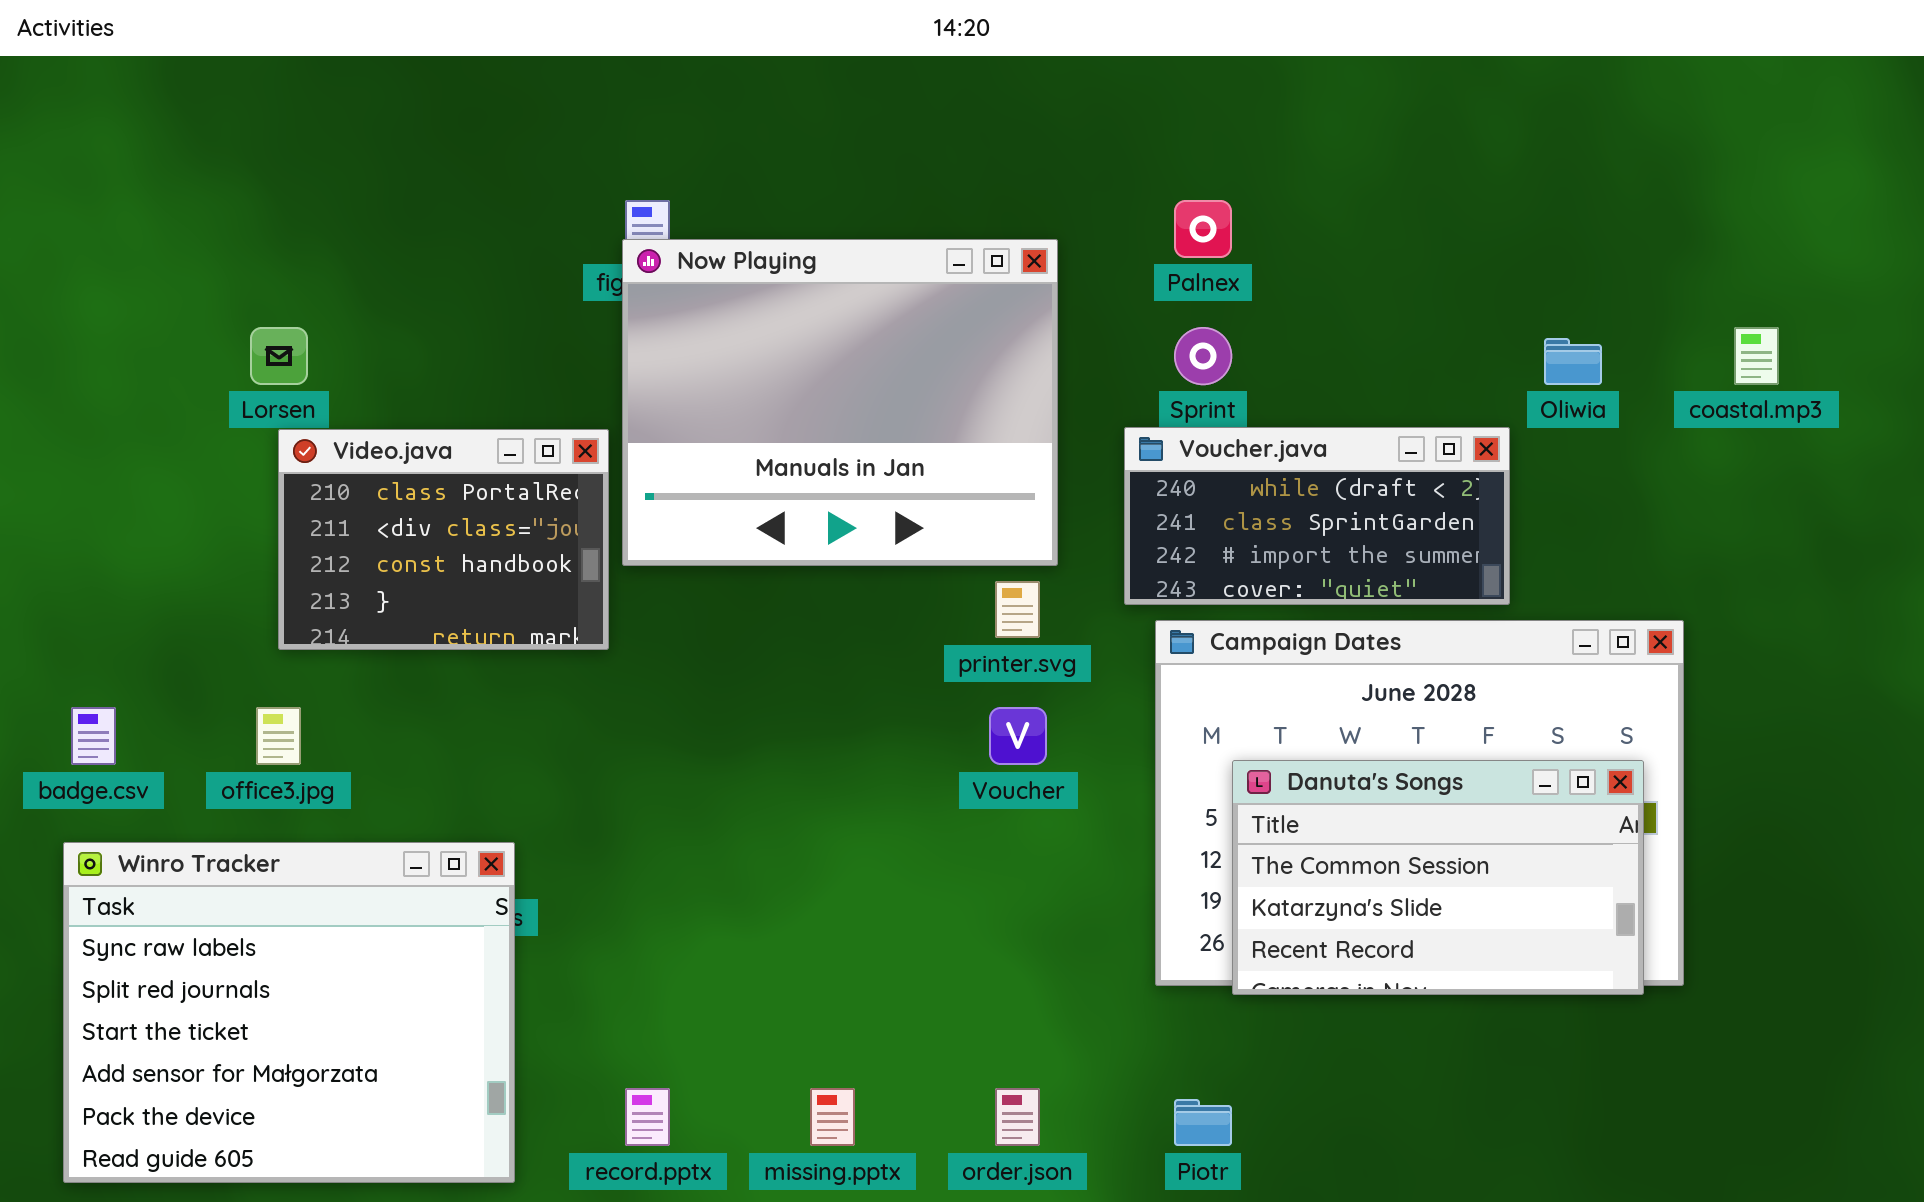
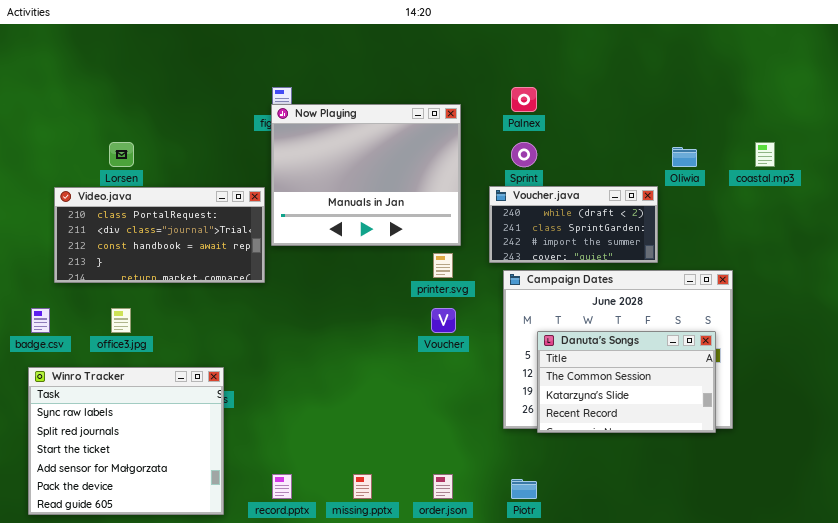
Video.java: [278,429,609,650] -> [54,187,265,283], resized

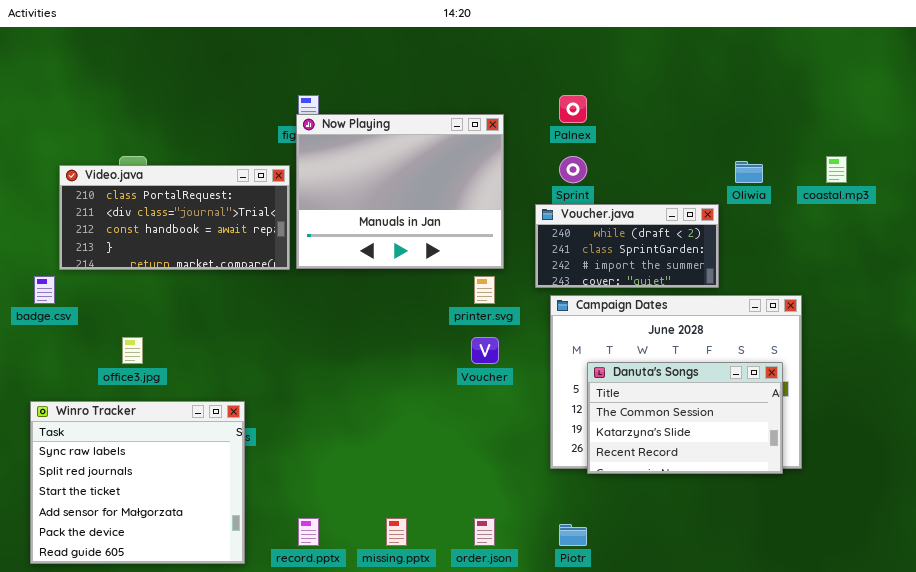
Video.java: [54,187,265,283] -> [59,165,290,270], moved
badge.csv: [31,308,50,333] -> [34,276,55,304], moved

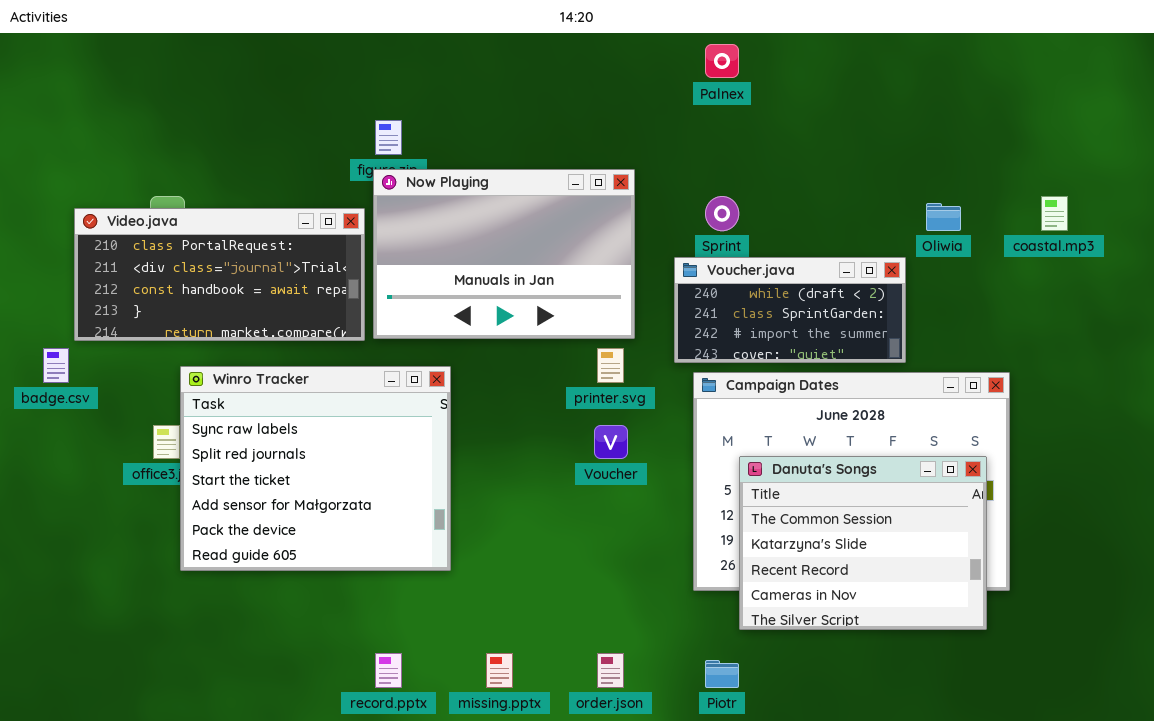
Palnex: [559,95,587,123] -> [705,44,739,78], moved
Now Playing: [296,114,504,269] -> [373,169,635,339], resized
Danuta's Songs: [587,362,783,474] -> [739,456,987,630], resized
Winro Tracker: [30,401,245,564] -> [180,366,451,571], moved

